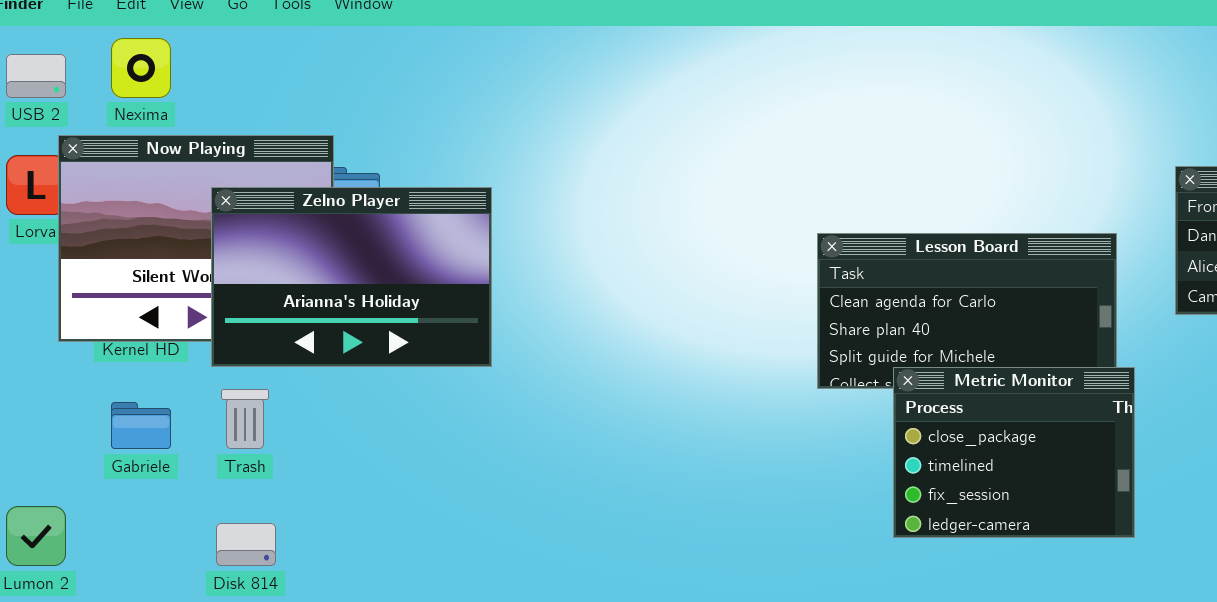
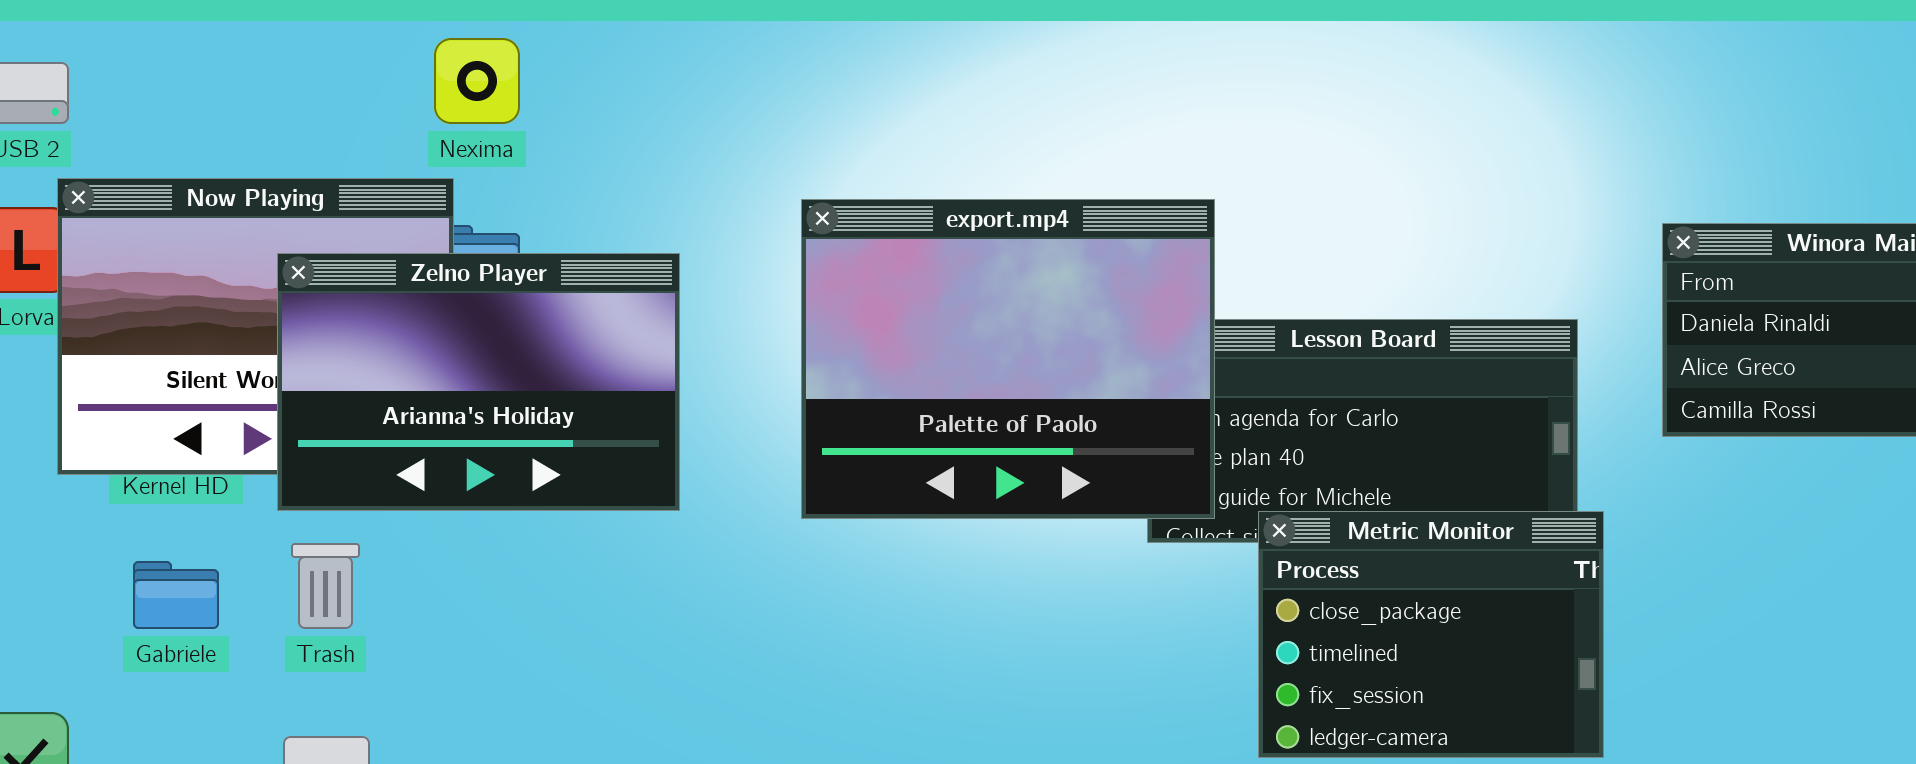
Nexima: [111,38,171,98] -> [434,38,520,124], moved
export.mp4: none -> [801,199,1215,519], opened

